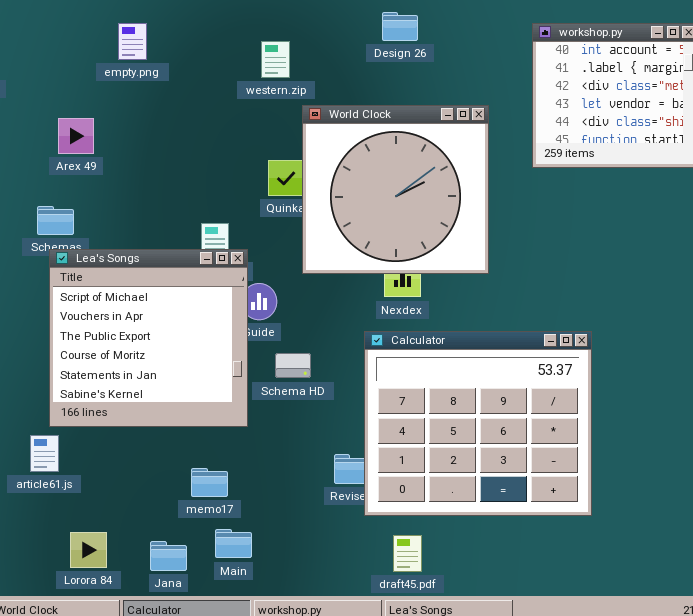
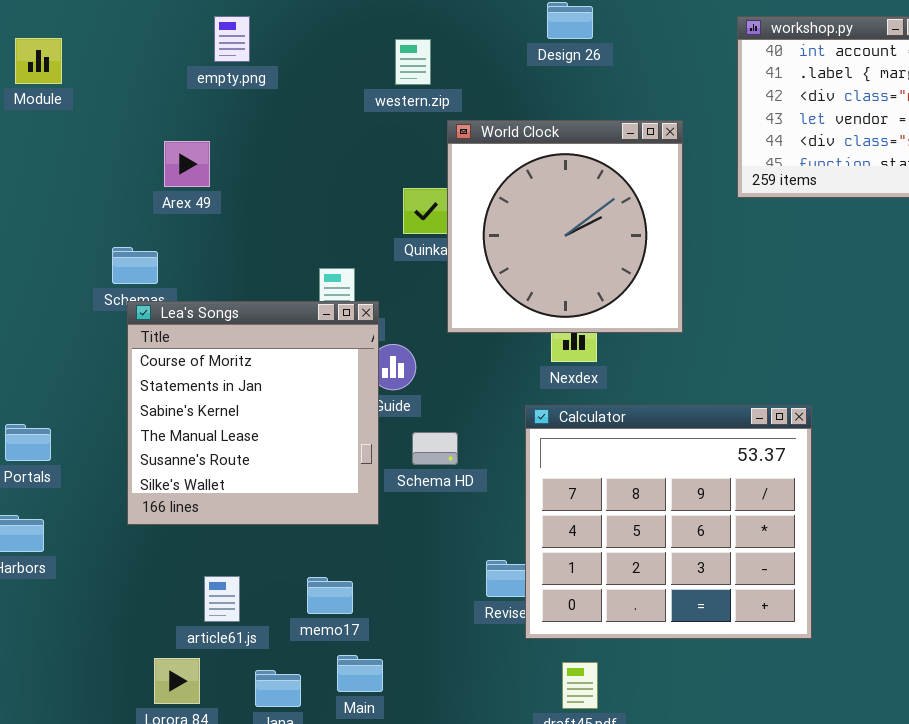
Arex 49: [58,118,94,154] -> [164,141,210,187], moved
Lea's Songs: [49,249,248,427] -> [127,301,379,525], scrolled down 3 rows
article61.js: [30,435,59,472] -> [204,576,240,622], moved

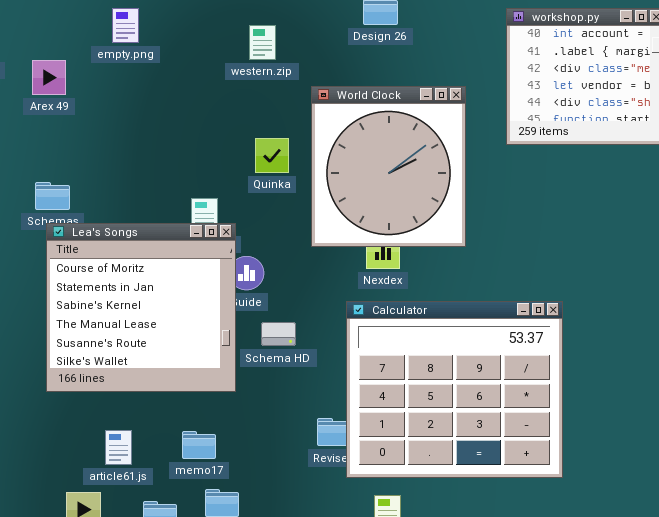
World Clock: [447,120,683,333] -> [311,86,466,247], resized
Arex 49: [164,141,210,187] -> [32,60,66,95], moved

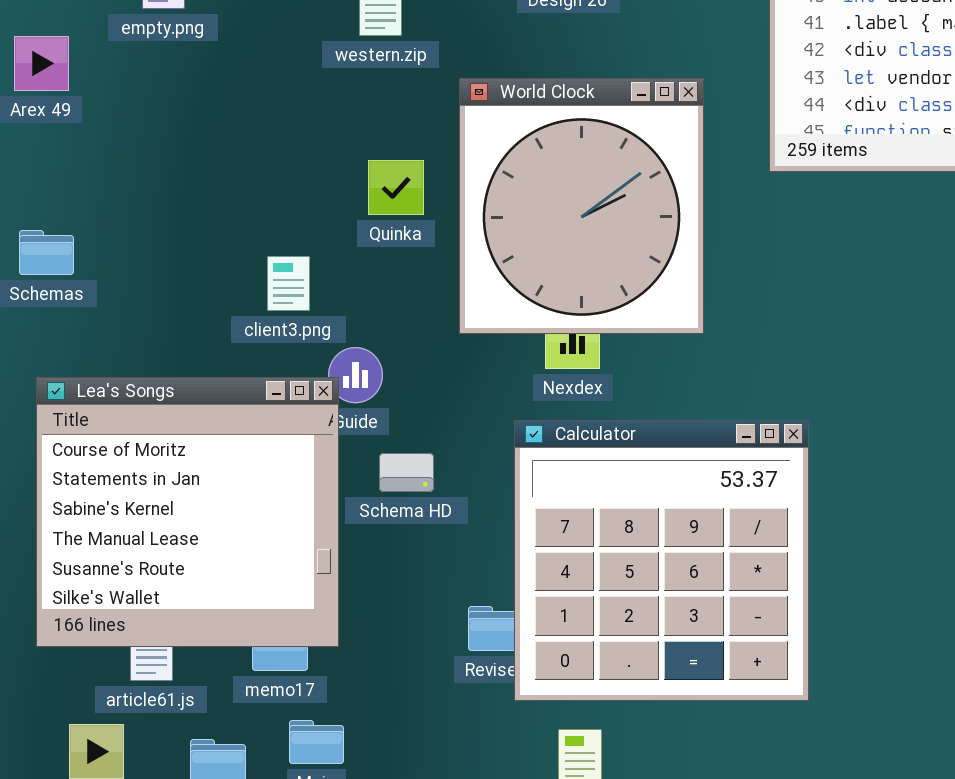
Lea's Songs: [46,223,236,392] -> [36,377,339,647], moved
Calculator: [346,301,563,478] -> [514,420,809,701], resized

